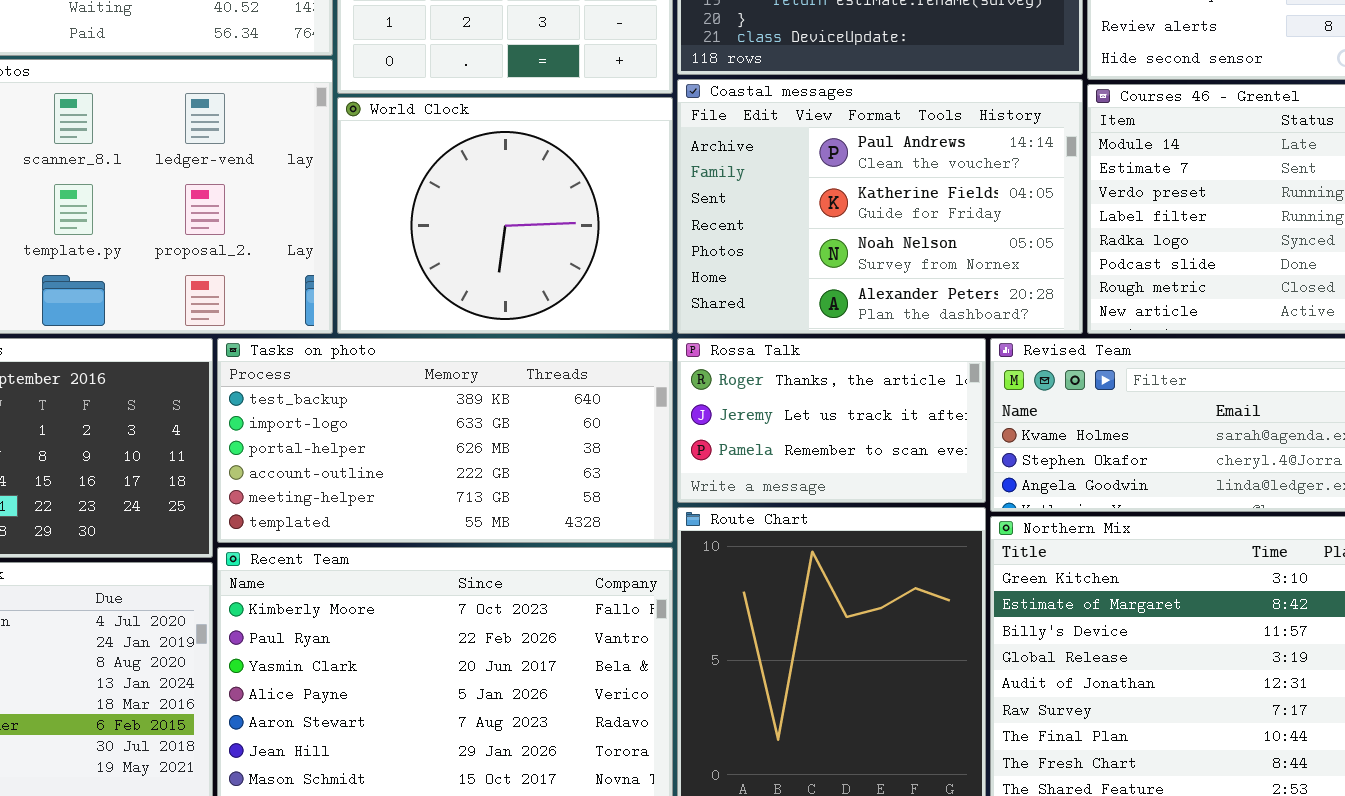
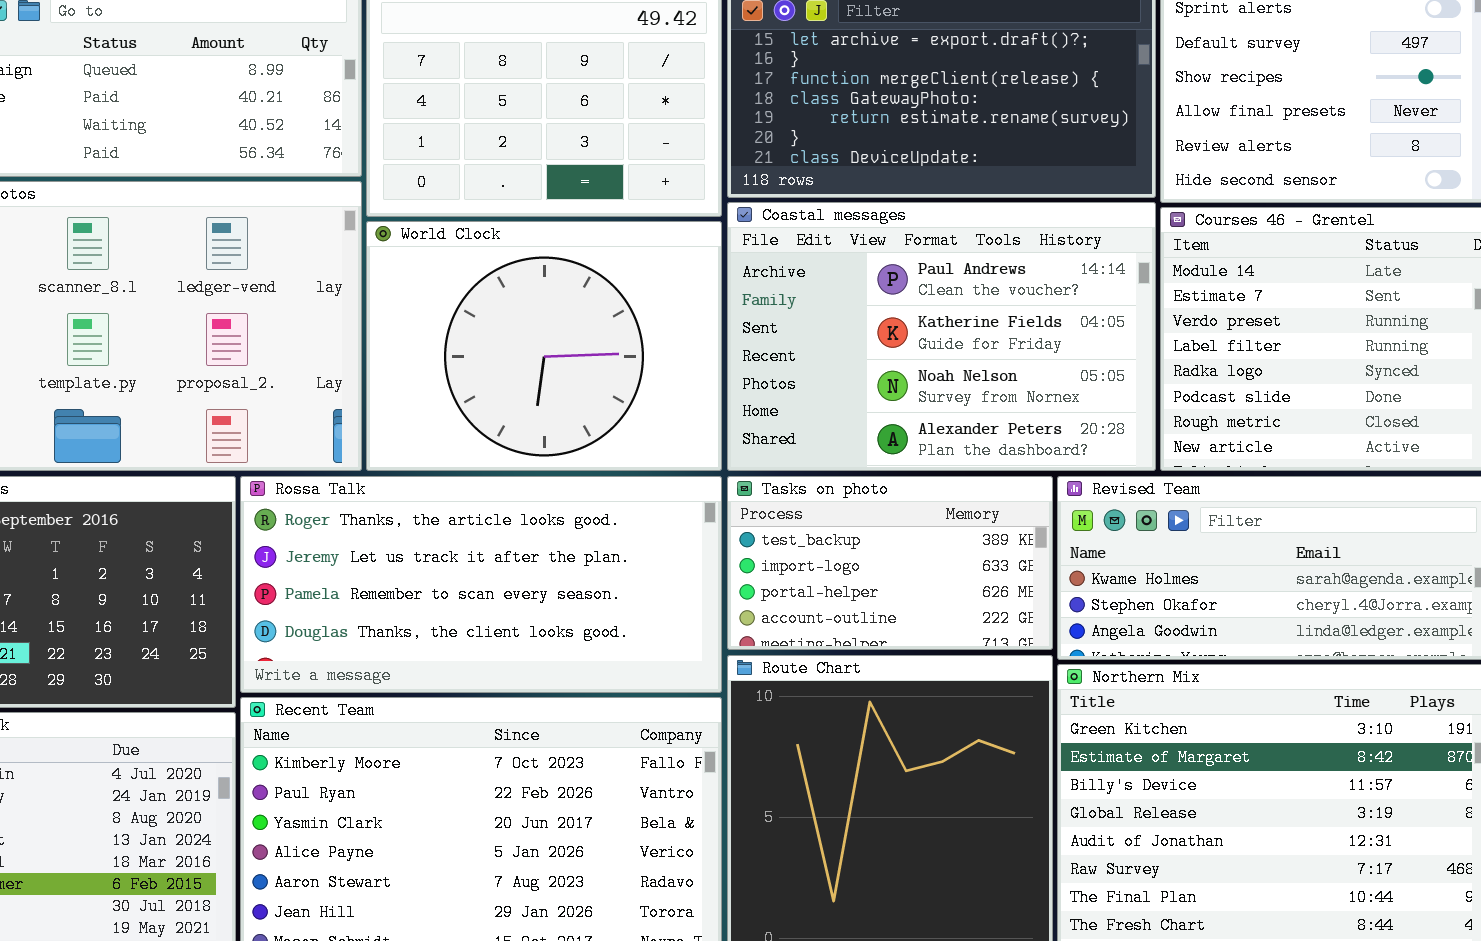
Tasks on photo: [217,338,673,543] -> [727,476,1053,650], moved, resized
Rossa Talk: [677,338,986,503] -> [240,476,722,693], moved, resized

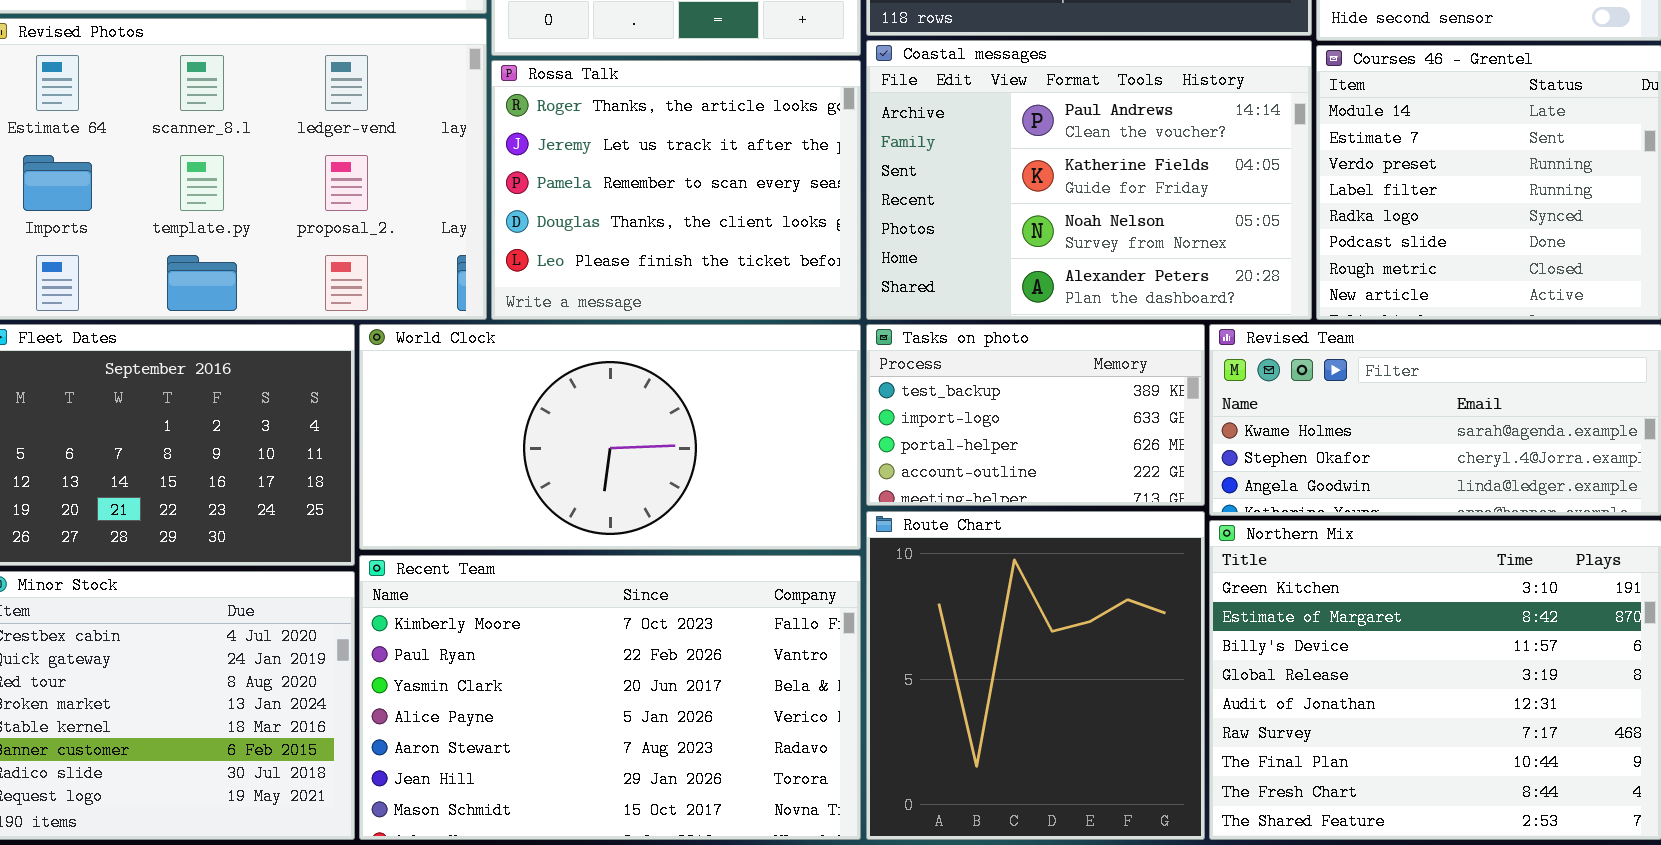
World Clock: [366,221,722,471] -> [359,324,861,550], moved, resized
Rossa Talk: [240,476,722,693] -> [491,60,861,320], moved, resized

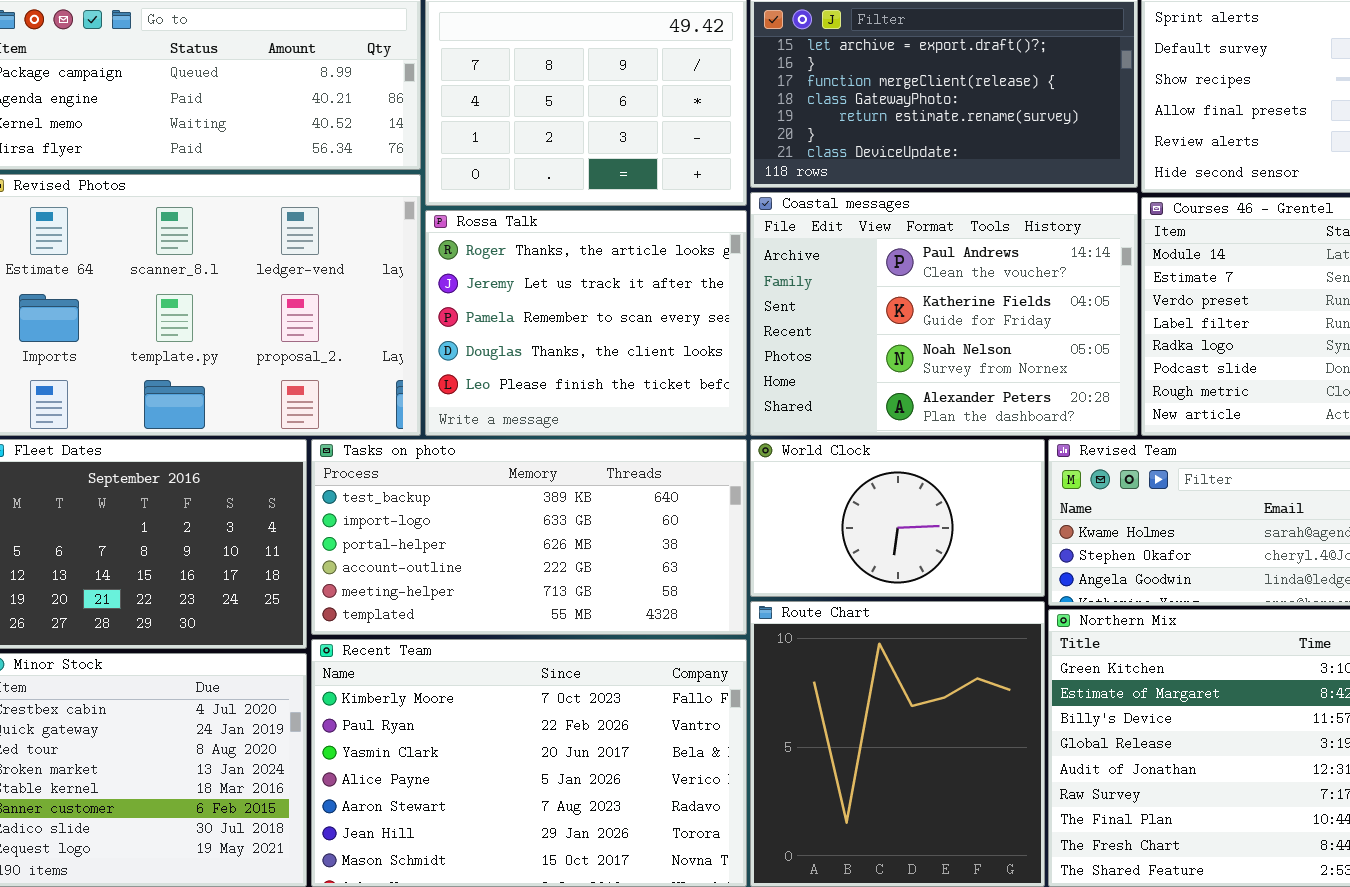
World Clock: [359,324,861,550] -> [750,439,1045,597], moved, resized
Tasks on photo: [866,324,1205,506] -> [311,439,747,635], moved, resized

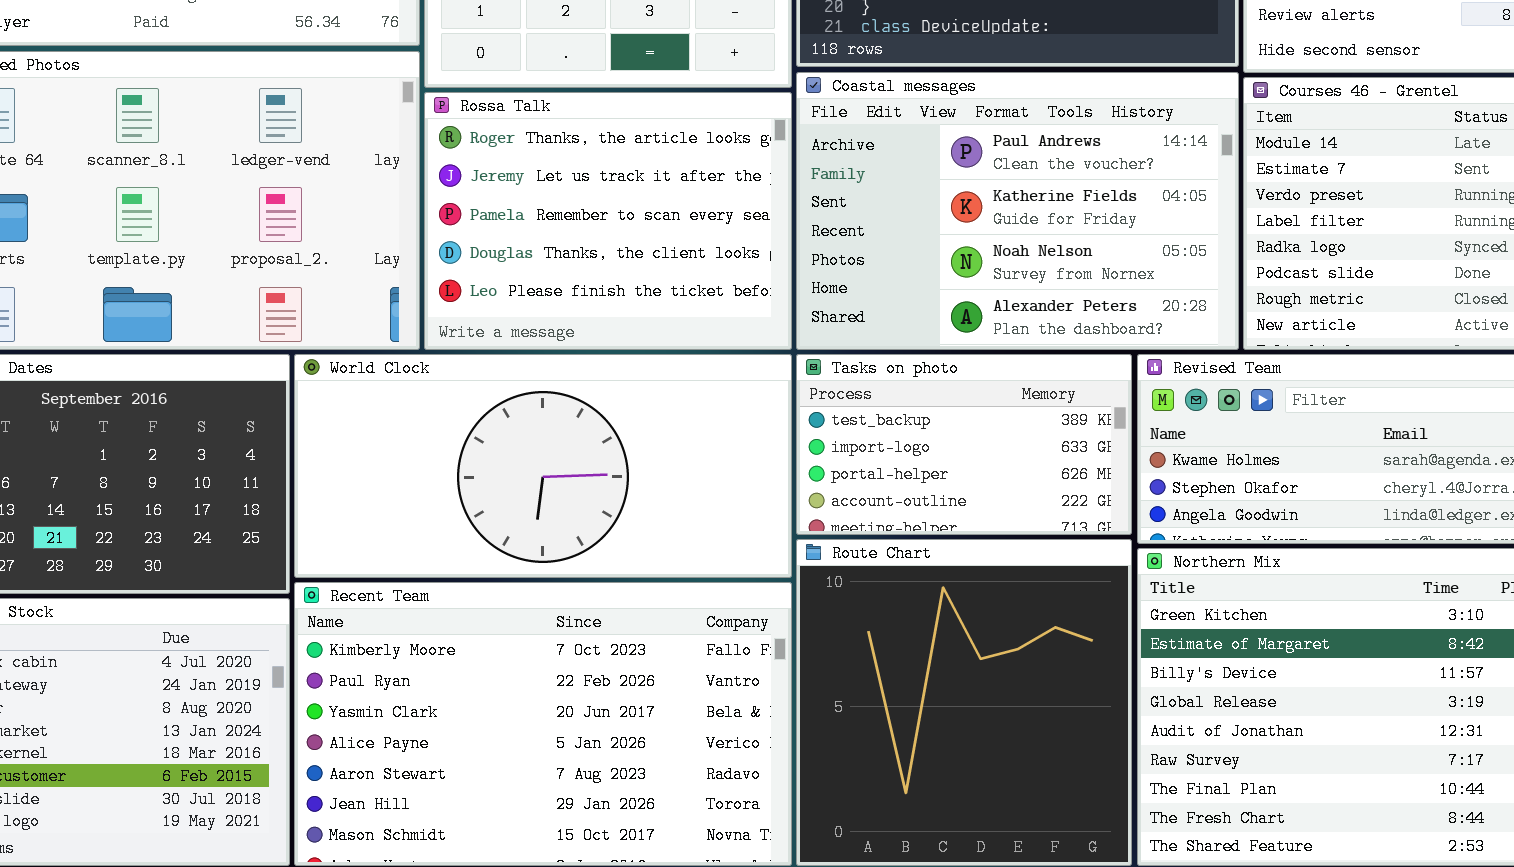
Tasks on photo: [311,439,747,635] -> [796,354,1132,535], moved, resized
World Clock: [750,439,1045,597] -> [294,354,792,578], moved, resized

